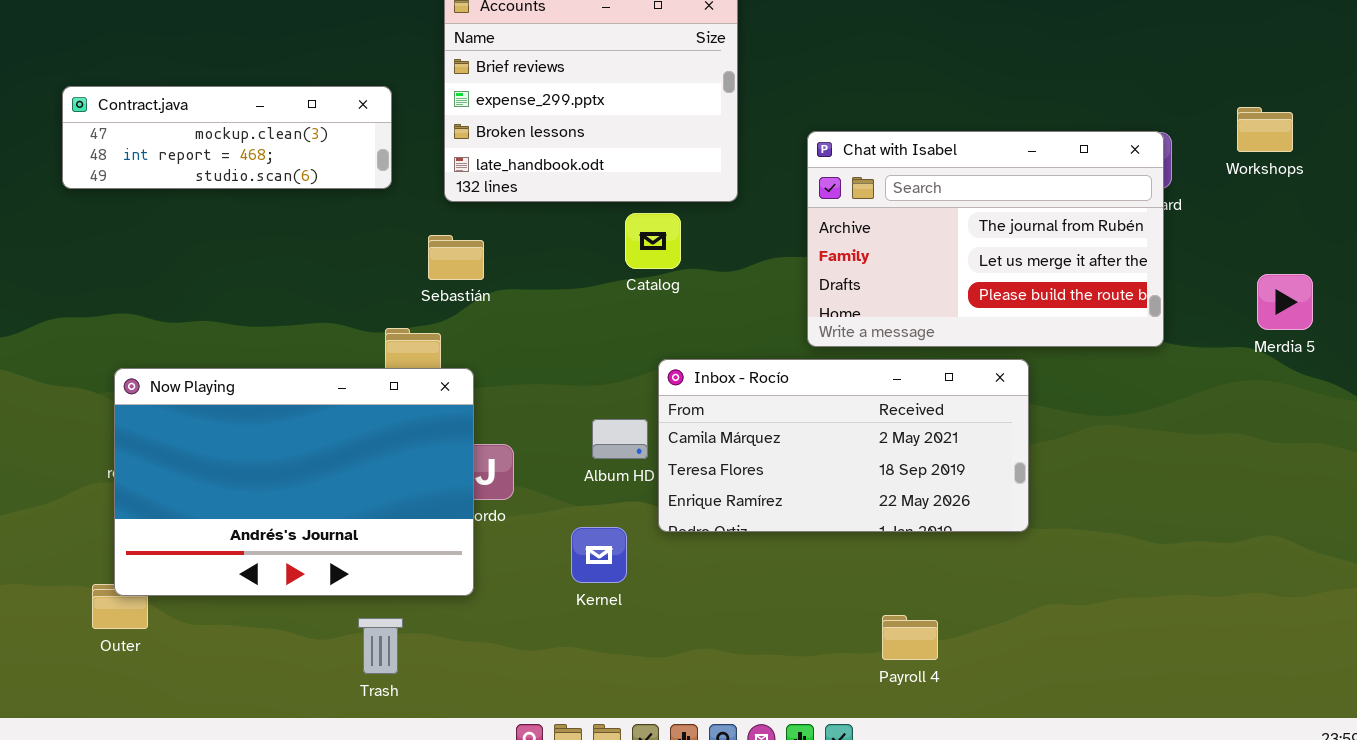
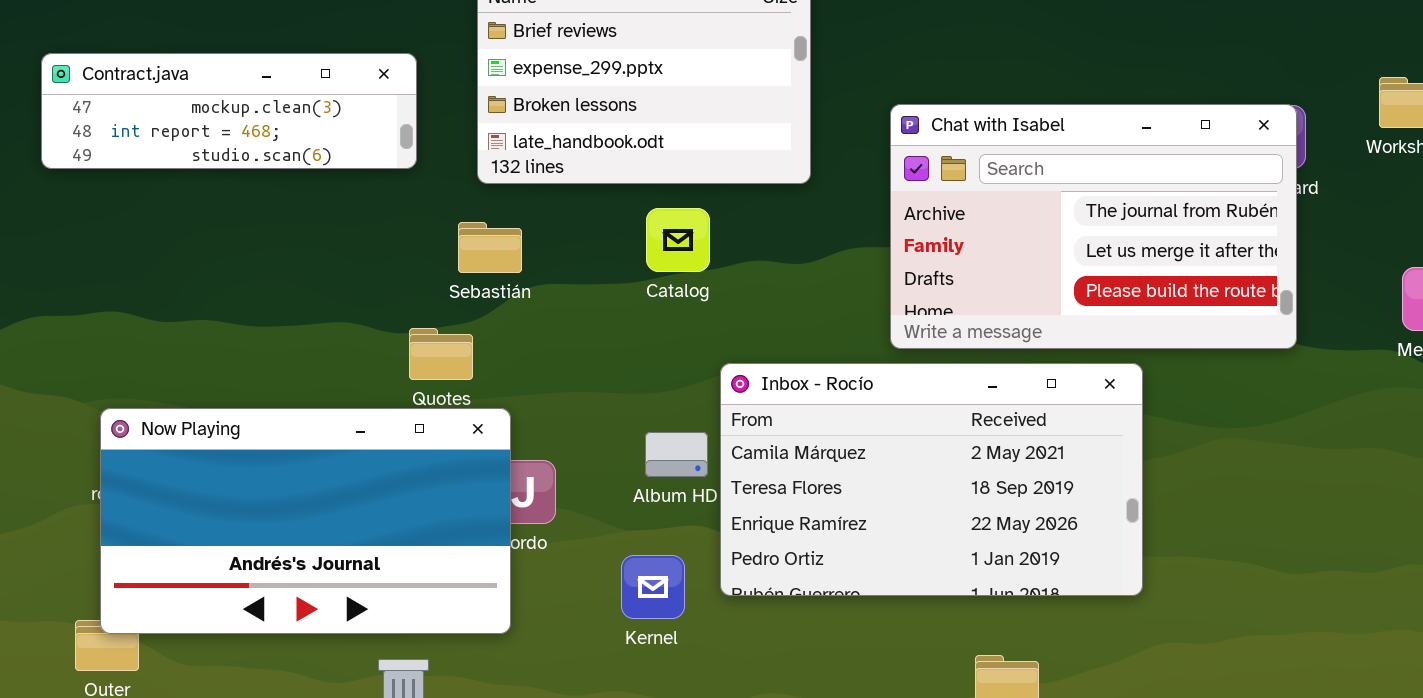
Catalog: [625,213,681,269] -> [646,208,710,272], moved
Inbox - Rocío: [658,359,1029,532] -> [720,363,1143,596], resized
Now Playing: [114,368,474,596] -> [100,408,511,634], resized

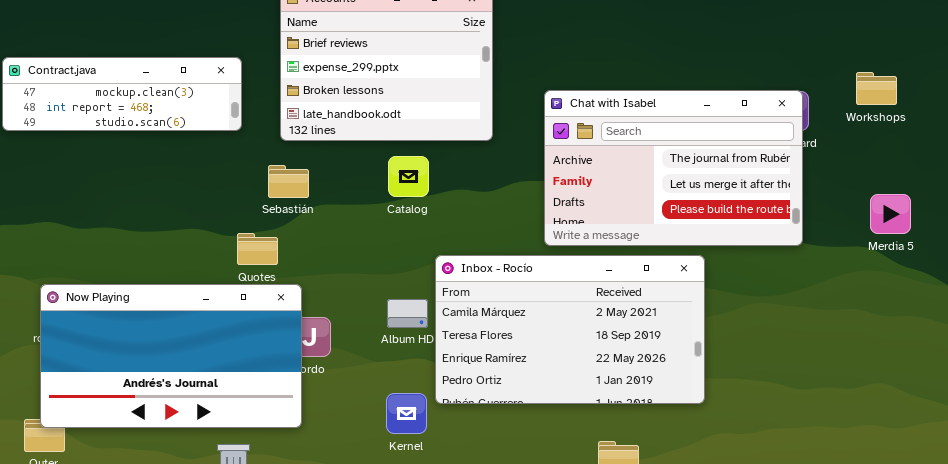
Kernel: [621,555,685,619] -> [386,393,427,434], moved

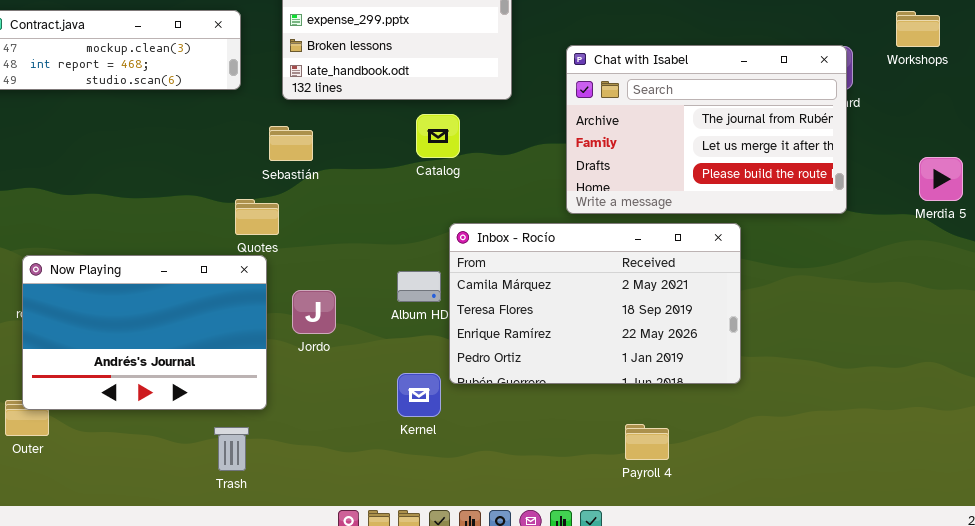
Workshops: [856,72,897,105] -> [896,11,940,47], moved
Catalog: [388,156,429,197] -> [416,114,460,158], moved
Now Playing: [40,284,302,428] -> [22,255,267,410], resized

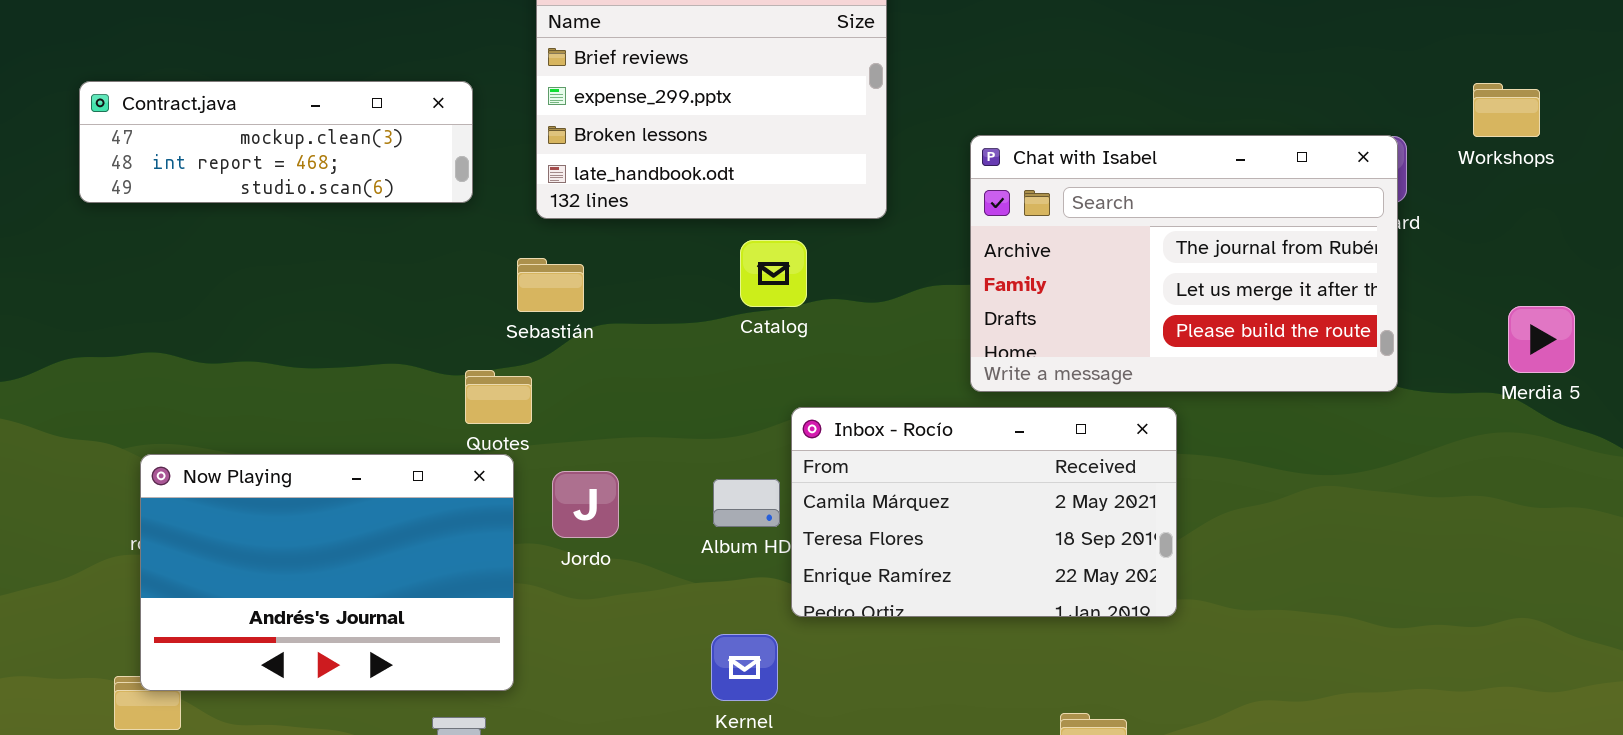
Inbox - Rocío: [449,223,741,384] -> [791,407,1177,617], resized
Jordo: [292,290,336,334] -> [552,471,619,538], moved

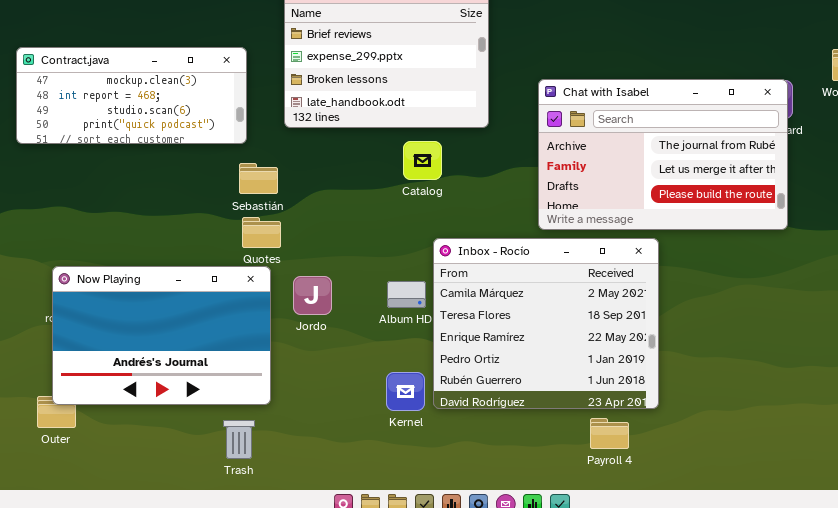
Contract.java: [79,81,473,203] -> [16,47,247,144], resized
Sebastián: [517,258,584,312] -> [239,163,278,194], moved
Inbox - Rocío: [791,407,1177,617] -> [433,238,659,409], resized

